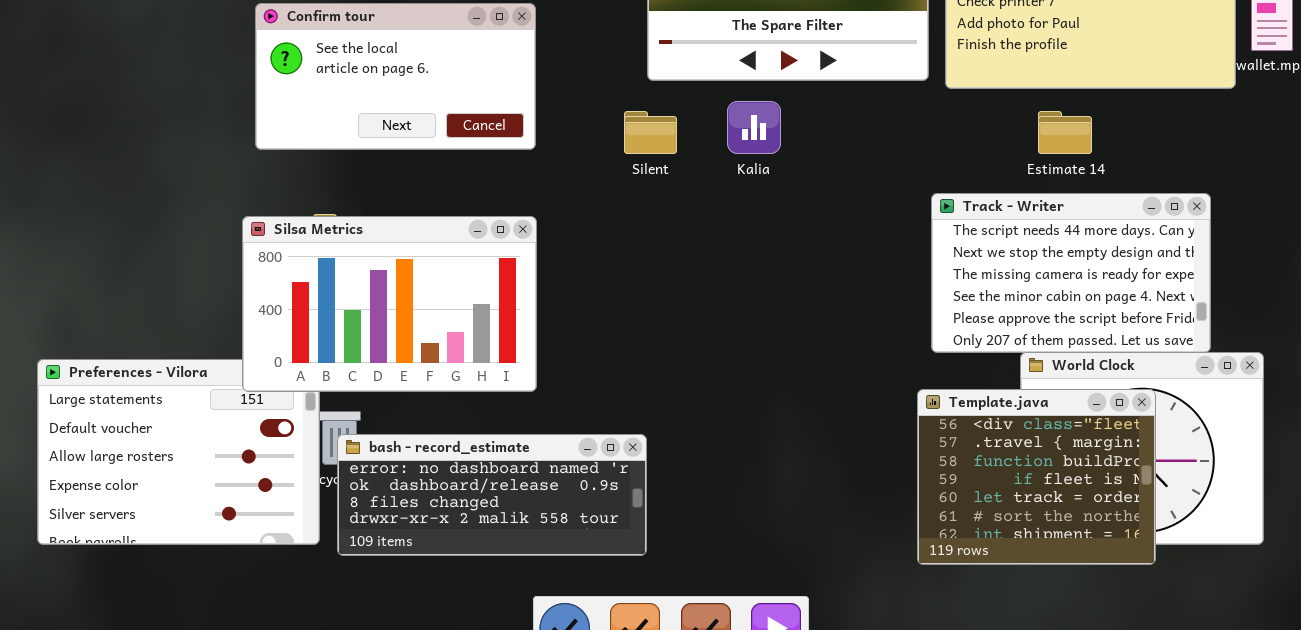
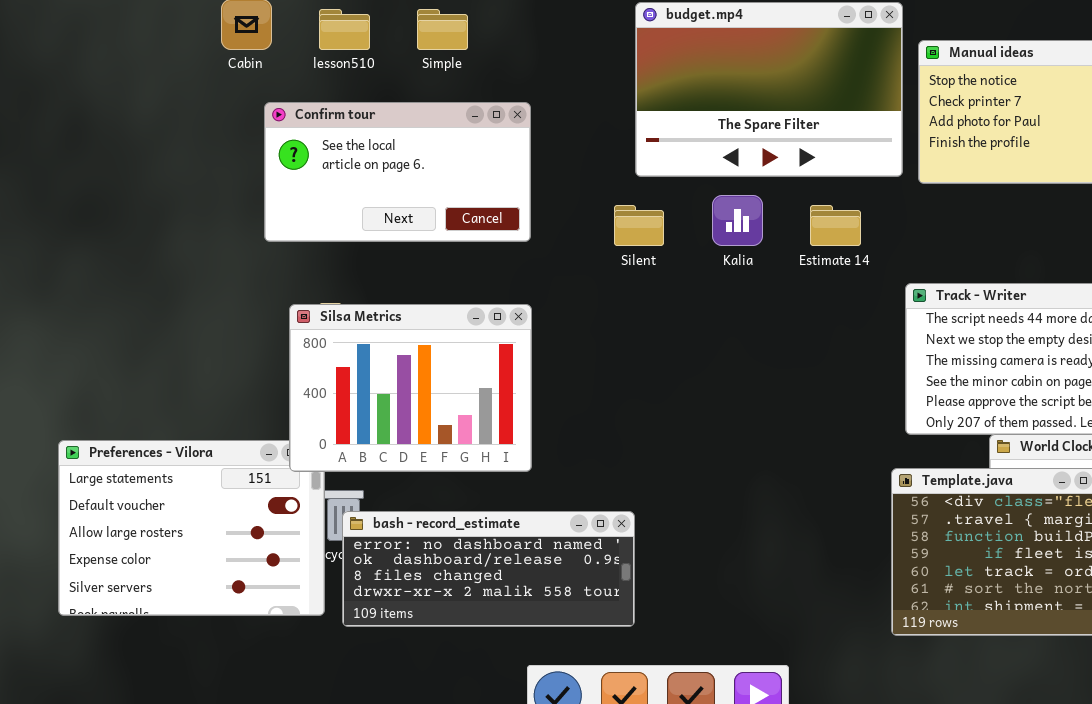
Estimate 14: [1038,111,1092,154] -> [810,205,861,246], moved
Silsa Metrics: [242,216,537,392] -> [289,304,532,472], resized

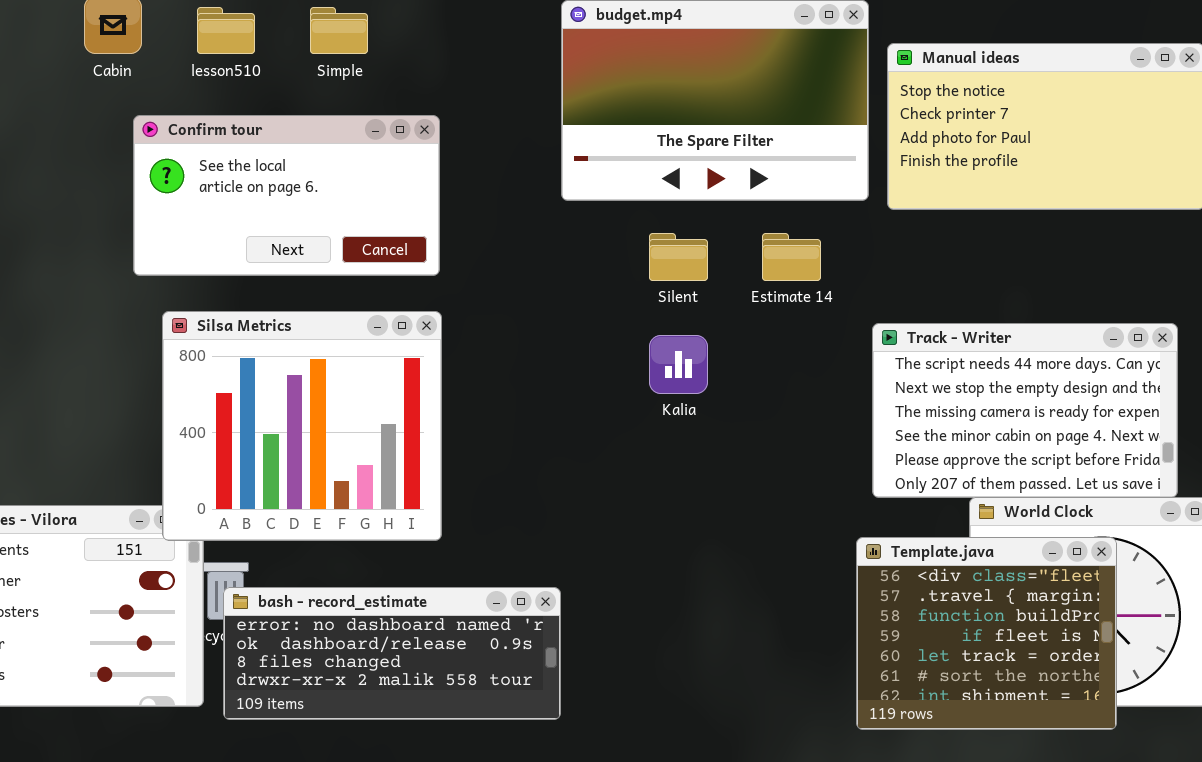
Kalia: [712,195,763,246] -> [649,335,708,394], moved
Silent: [614,205,664,246] -> [649,233,708,281], moved
Silsa Metrics: [289,304,532,472] -> [162,311,442,541], resized

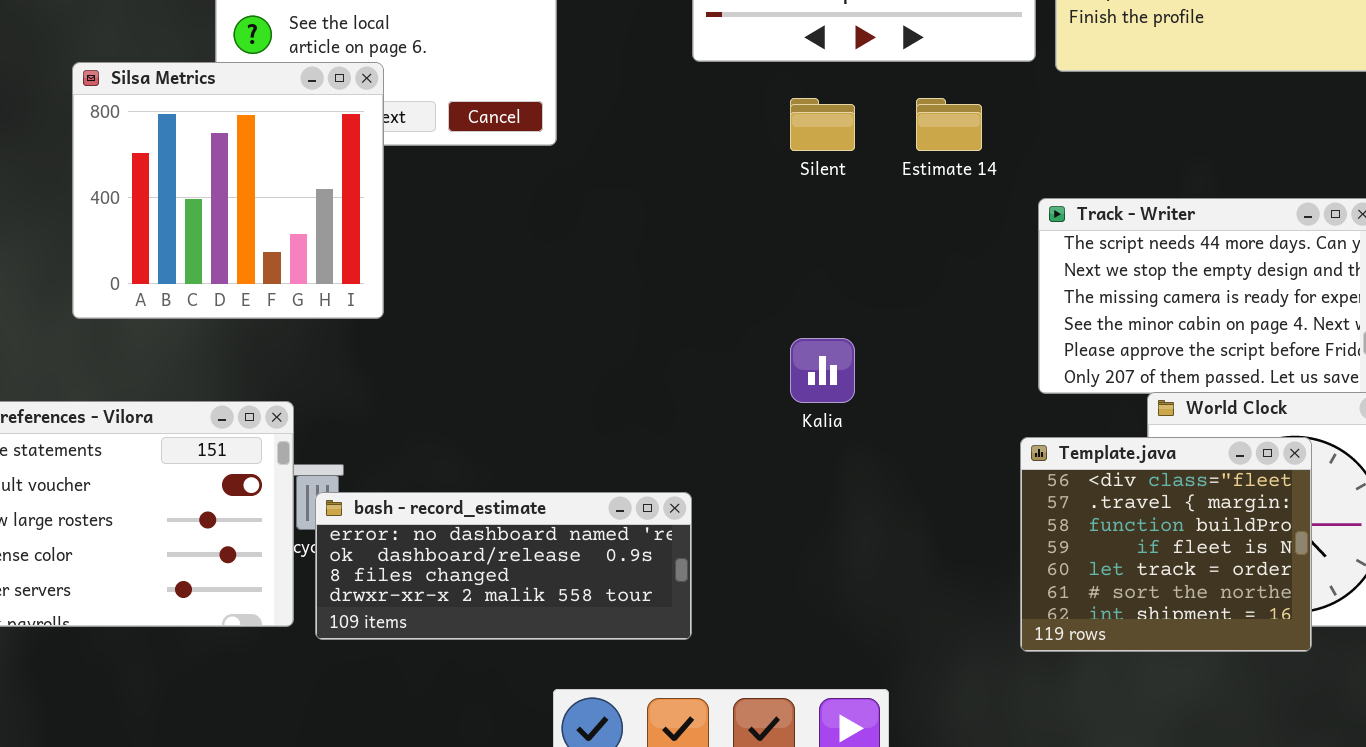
Silsa Metrics: [162,311,442,541] -> [72,62,384,319], moved
Kalia: [649,335,708,394] -> [790,338,855,403], moved

